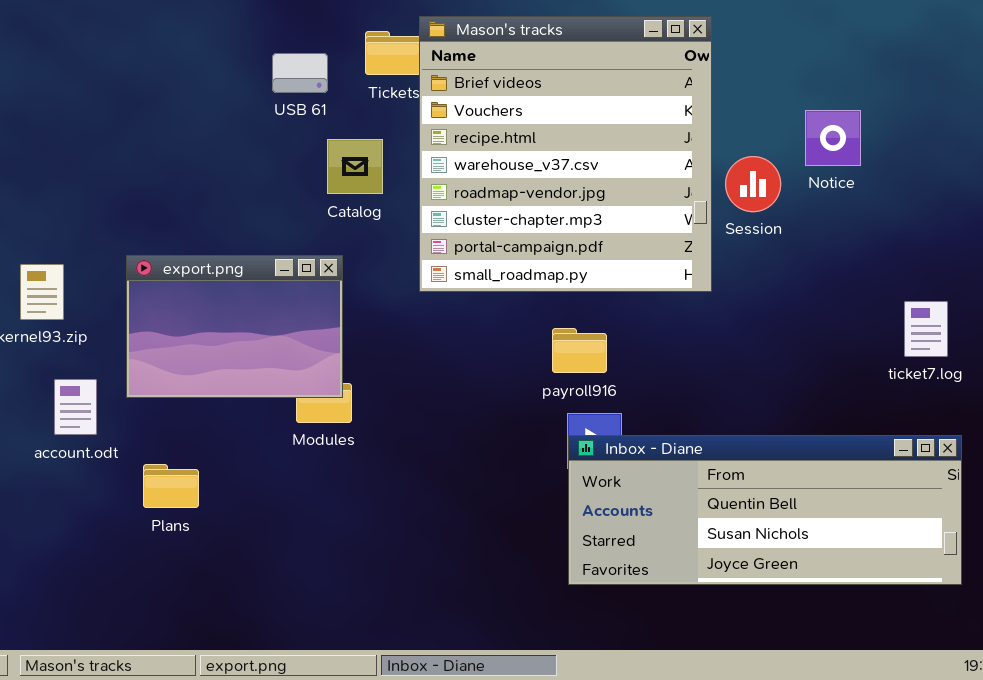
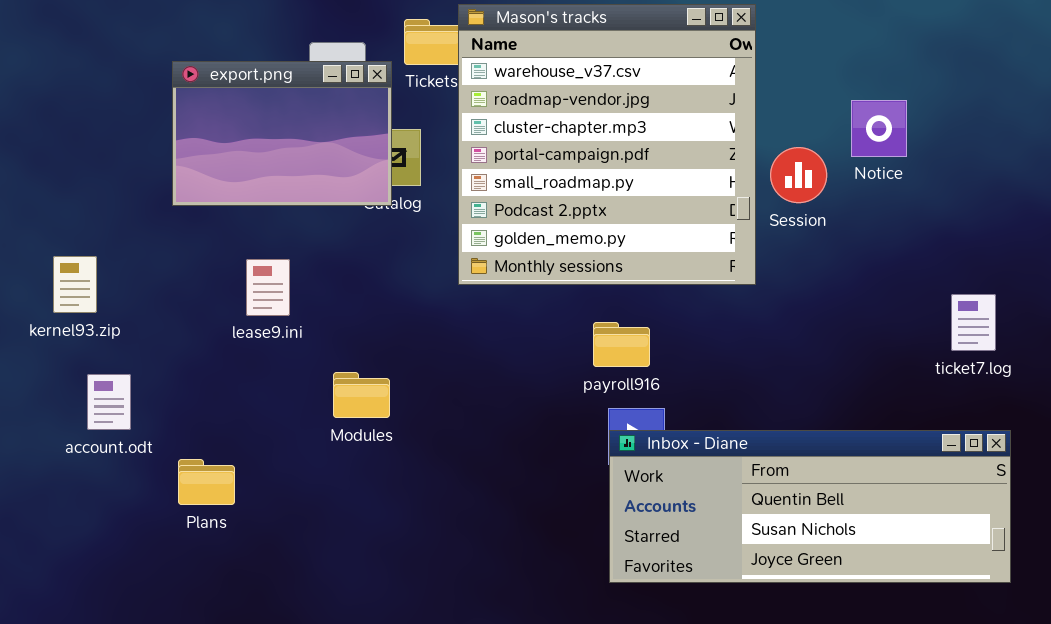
Mason's tracks: [419,16,712,292] -> [458,4,756,285], scrolled down 3 rows
export.png: [126,255,343,398] -> [172,61,392,206], moved

